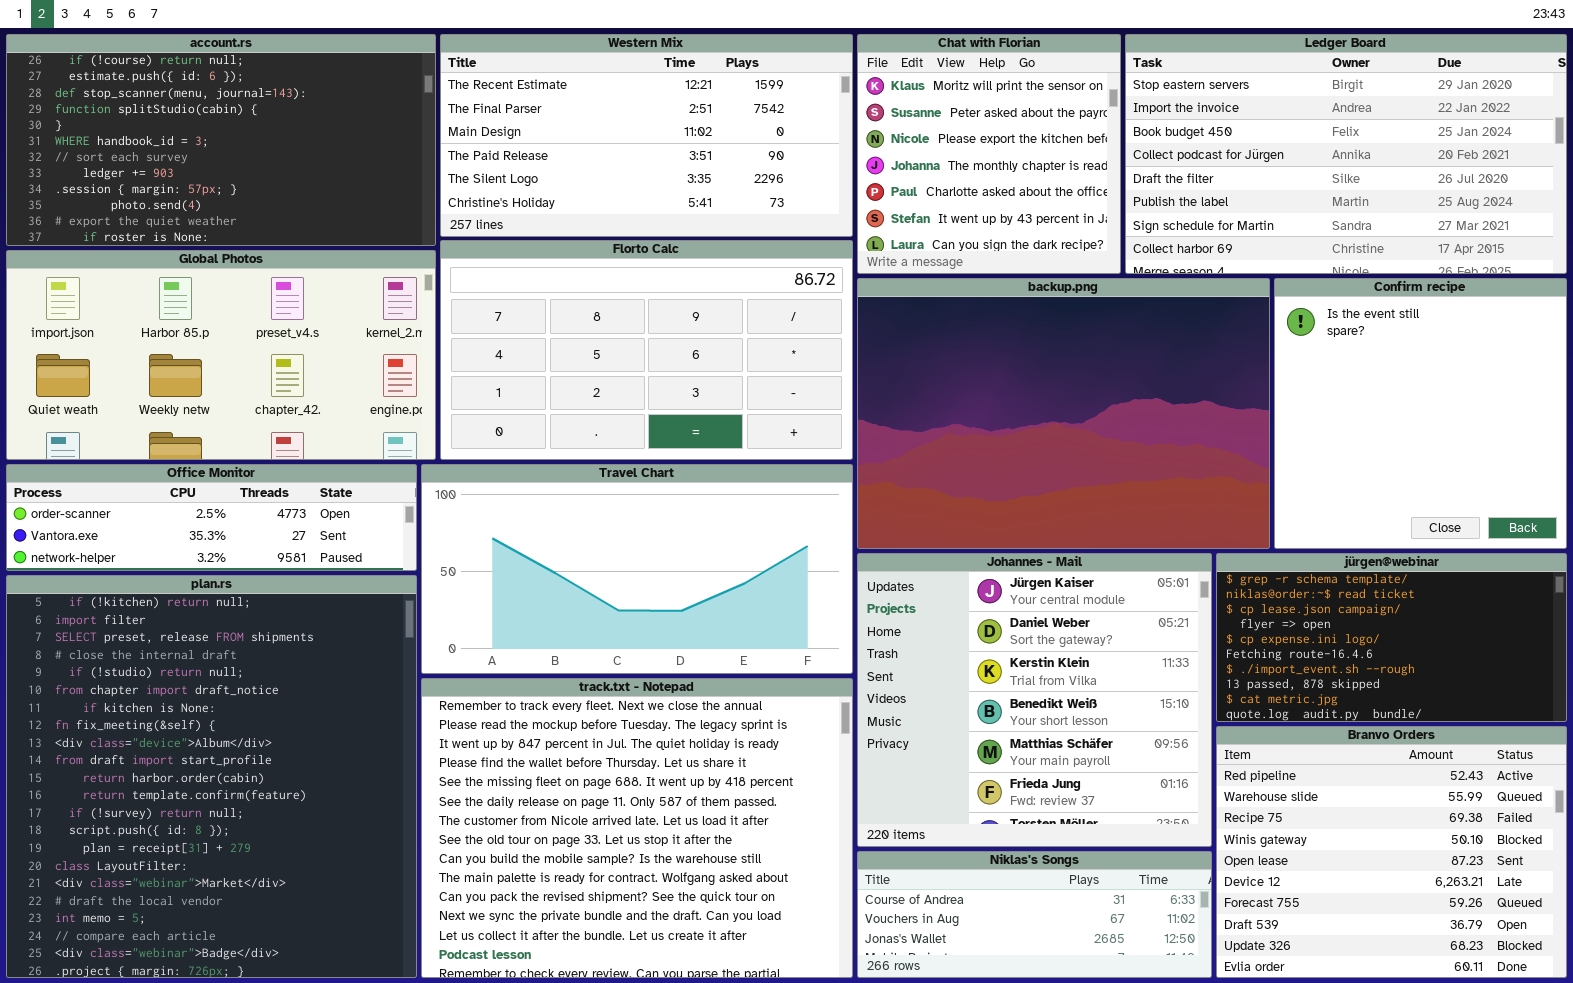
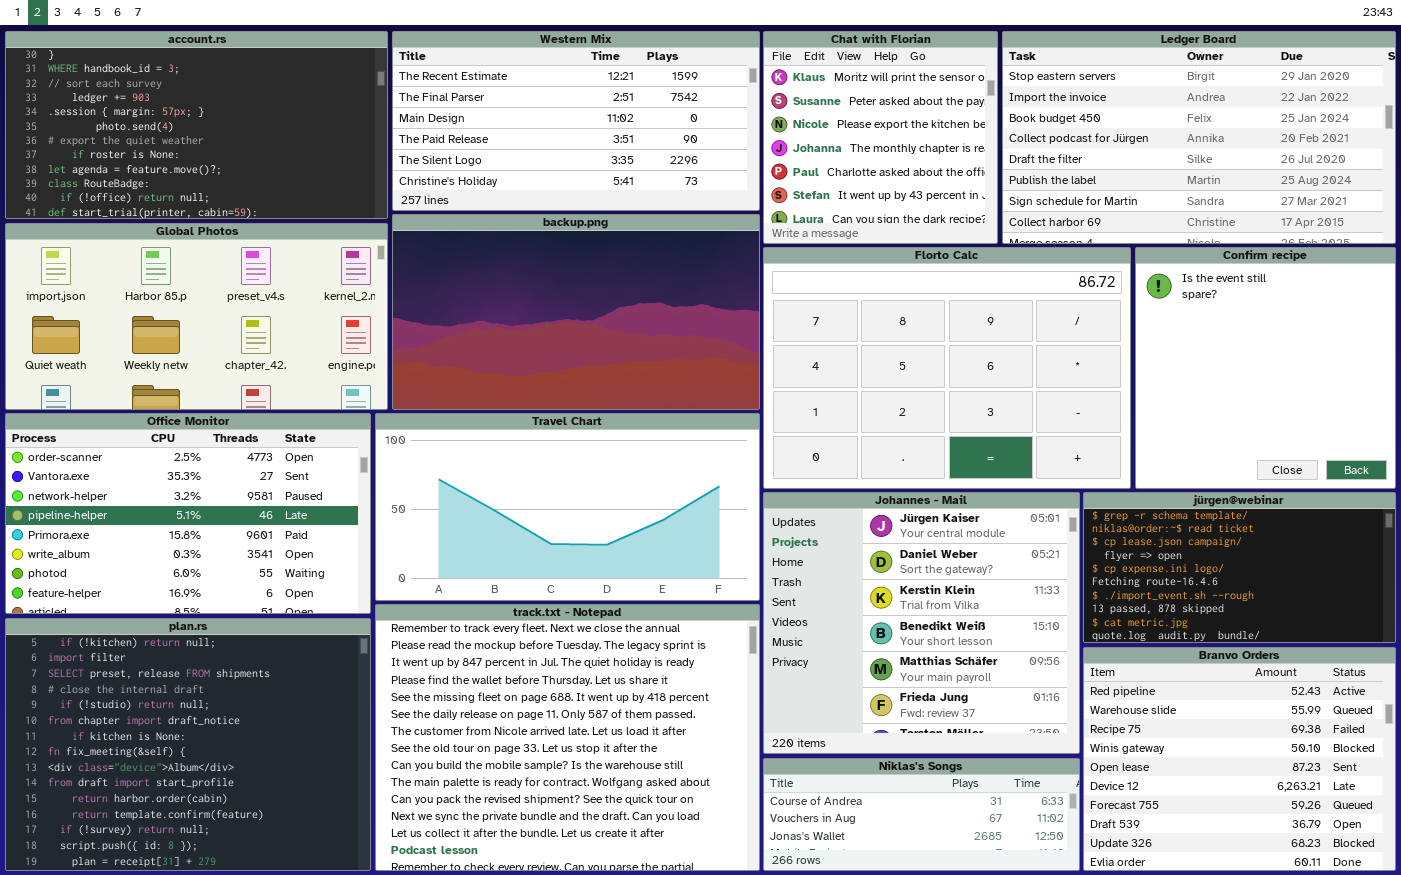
account.rs: [6,34,436,246] -> [5,31,388,219], scrolled down 4 rows
Florto Calc: [440,240,853,460] -> [763,247,1131,489], moved, resized
backup.png: [857,278,1270,549] -> [392,214,760,410], moved, resized
Office Monitor: [6,464,417,571] -> [5,413,371,614], resized
plan.rs: [6,575,417,978] -> [5,618,371,871], resized

